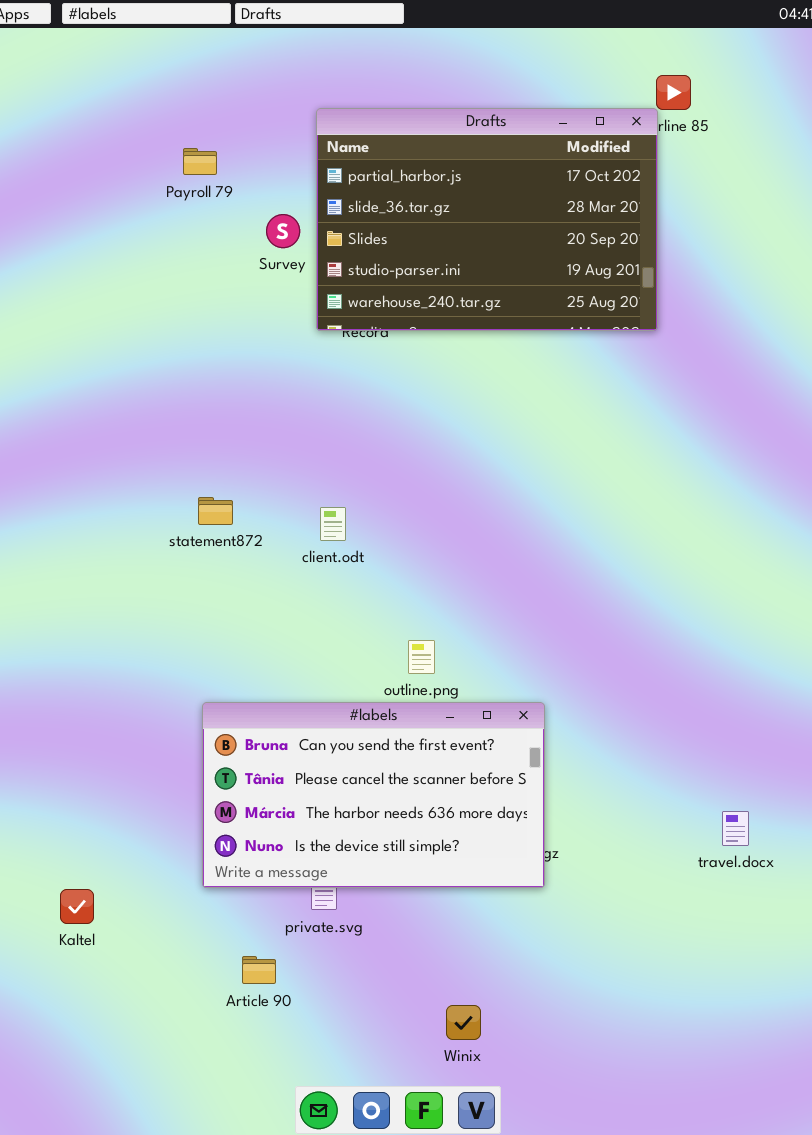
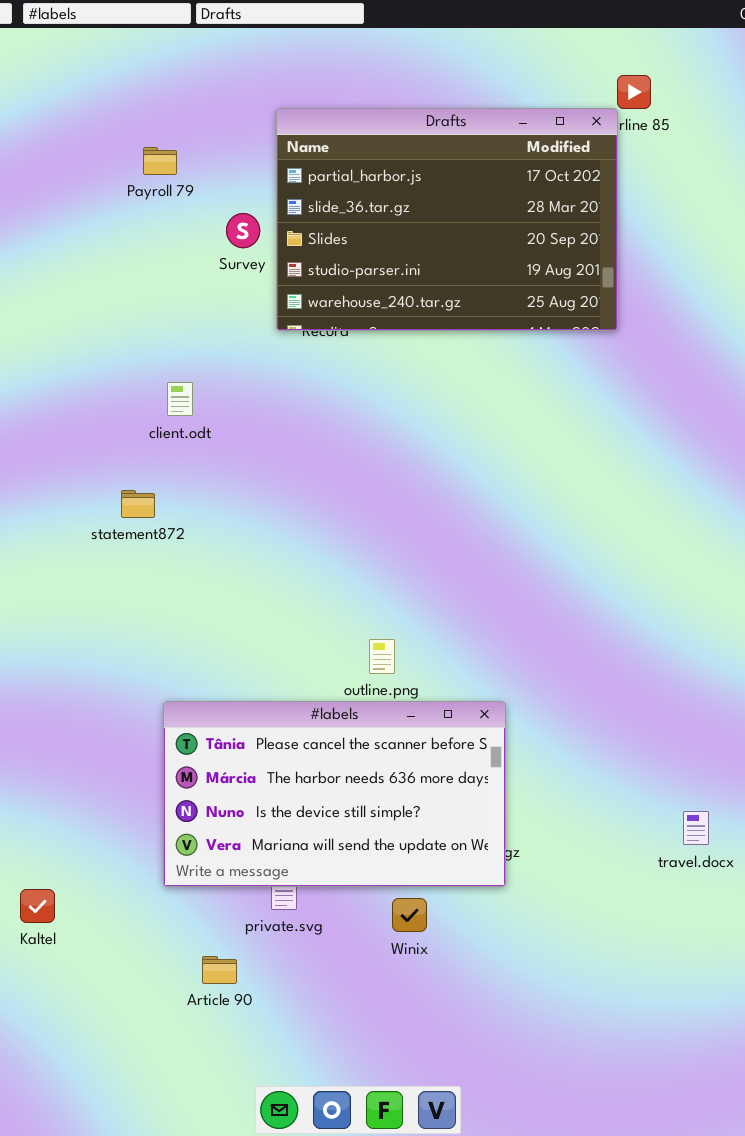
statement872: [198,497,233,525] -> [121,490,155,518], moved
client.odt: [320,507,346,541] -> [167,382,193,416], moved
#labels: [202,702,545,888] -> [163,701,506,887], scrolled down 1 row
Winix: [446,1005,481,1040] -> [392,898,427,932], moved

